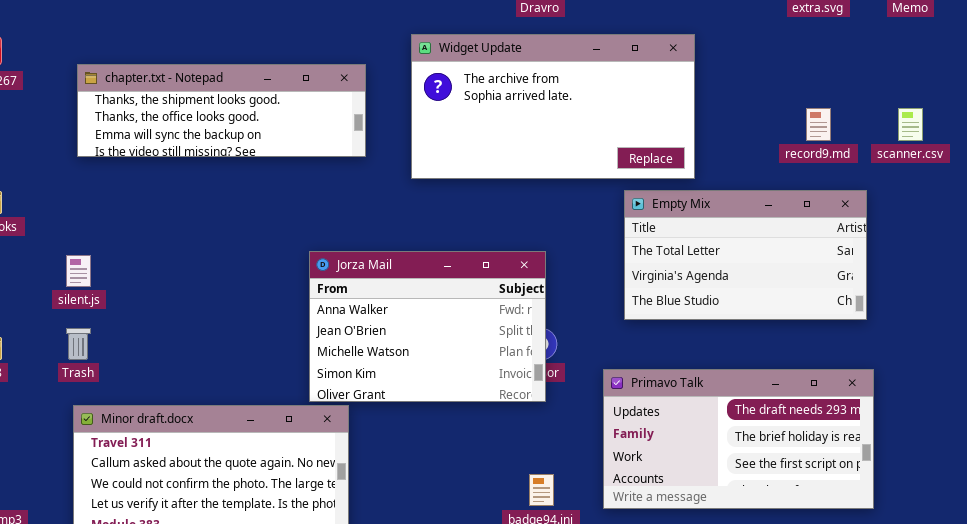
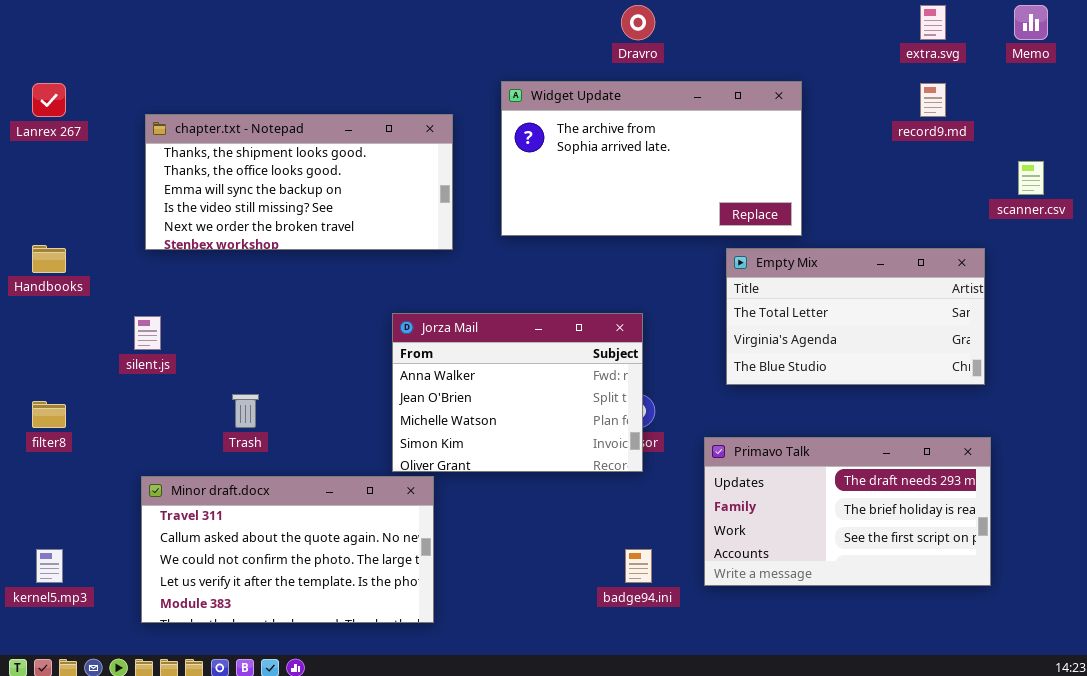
chapter.txt - Notepad: [77,64,366,157] -> [145,114,453,250], resized
record9.md: [806,108,831,141] -> [920,83,946,117], moved
Trash: [66,328,91,360] -> [232,394,259,428], moved

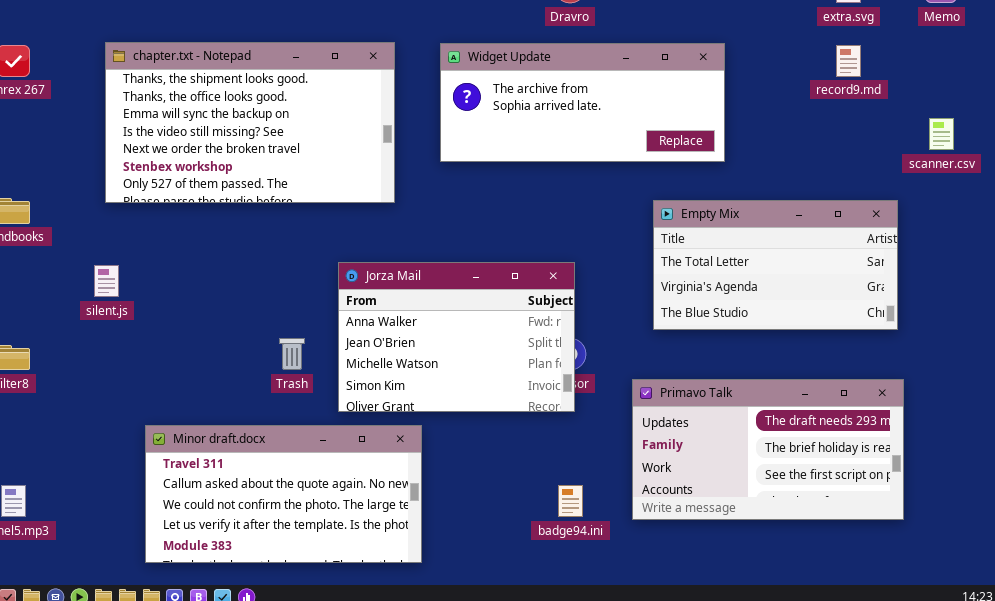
Widget Update: [501,81,802,236] -> [440,43,725,162], resized
chapter.txt - Notepad: [145,114,453,250] -> [105,42,395,203], resized
Trash: [232,394,259,428] -> [279,338,305,370], moved
Minor draft.docx: [141,476,434,623] -> [145,425,422,563], moved

